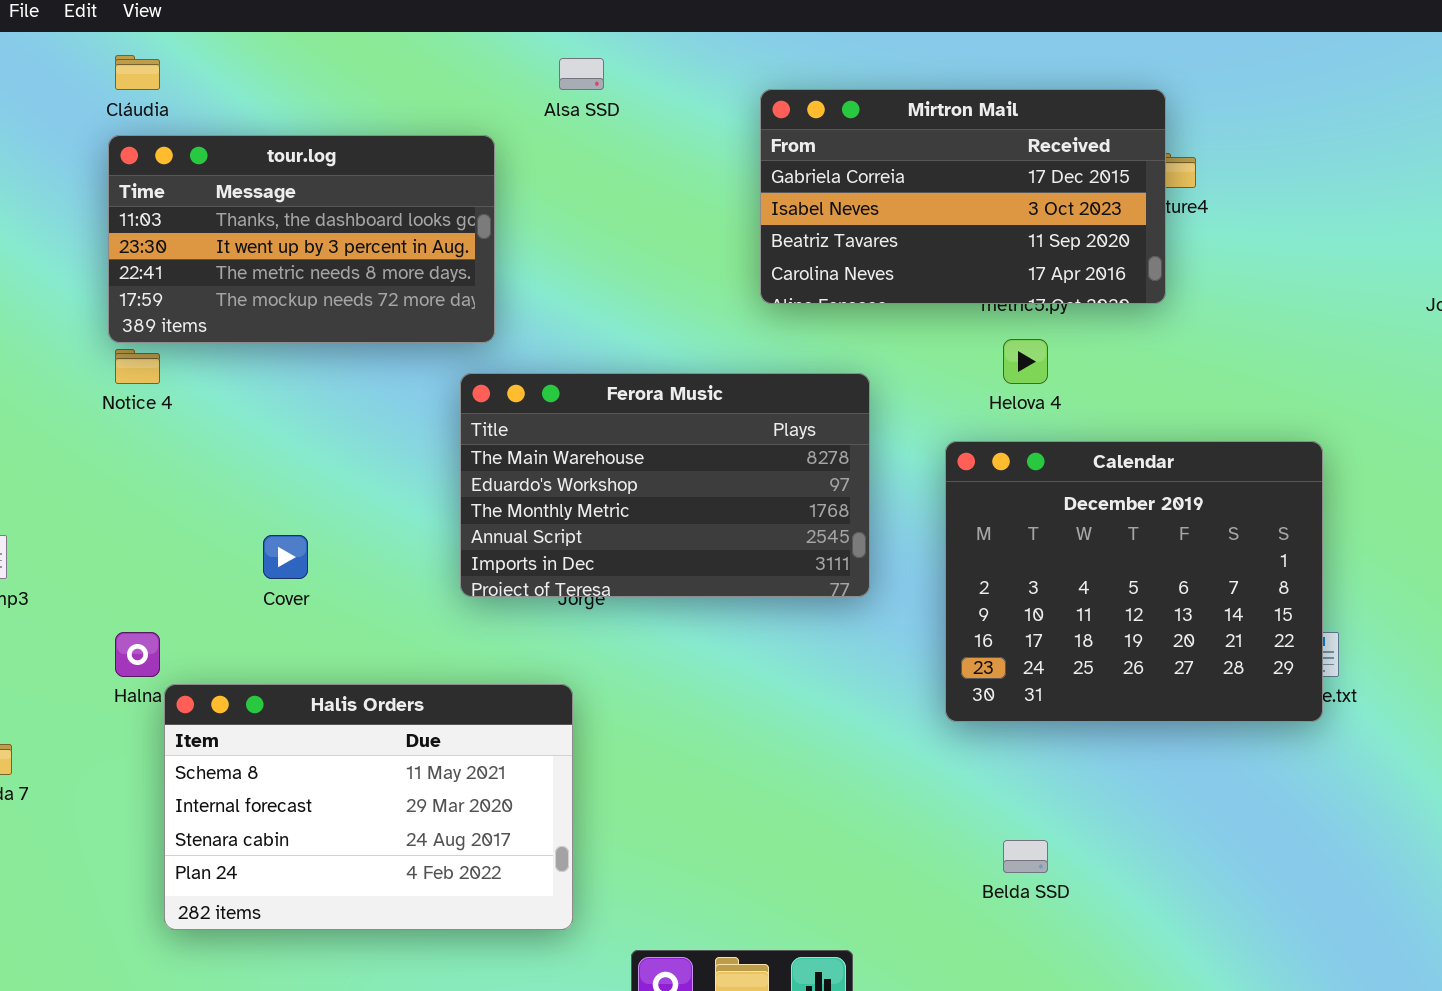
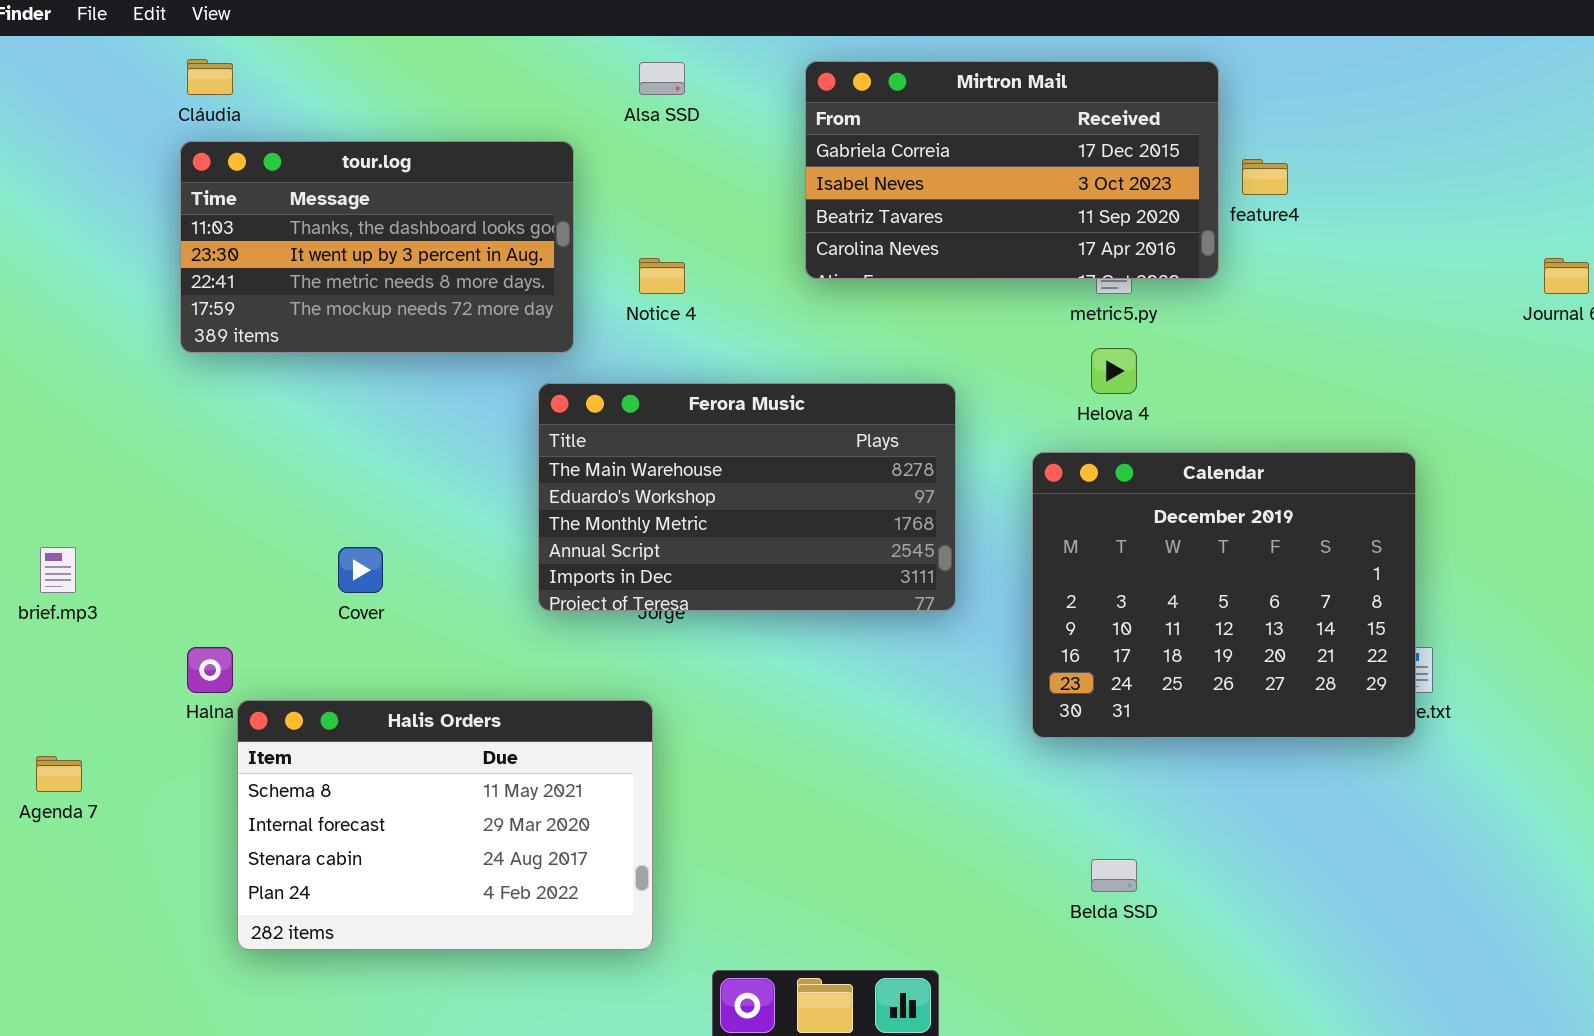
Mirtron Mail: [760,89,1166,304] -> [805,61,1219,279], moved
Notice 4: [115,349,160,384] -> [639,258,685,294], moved

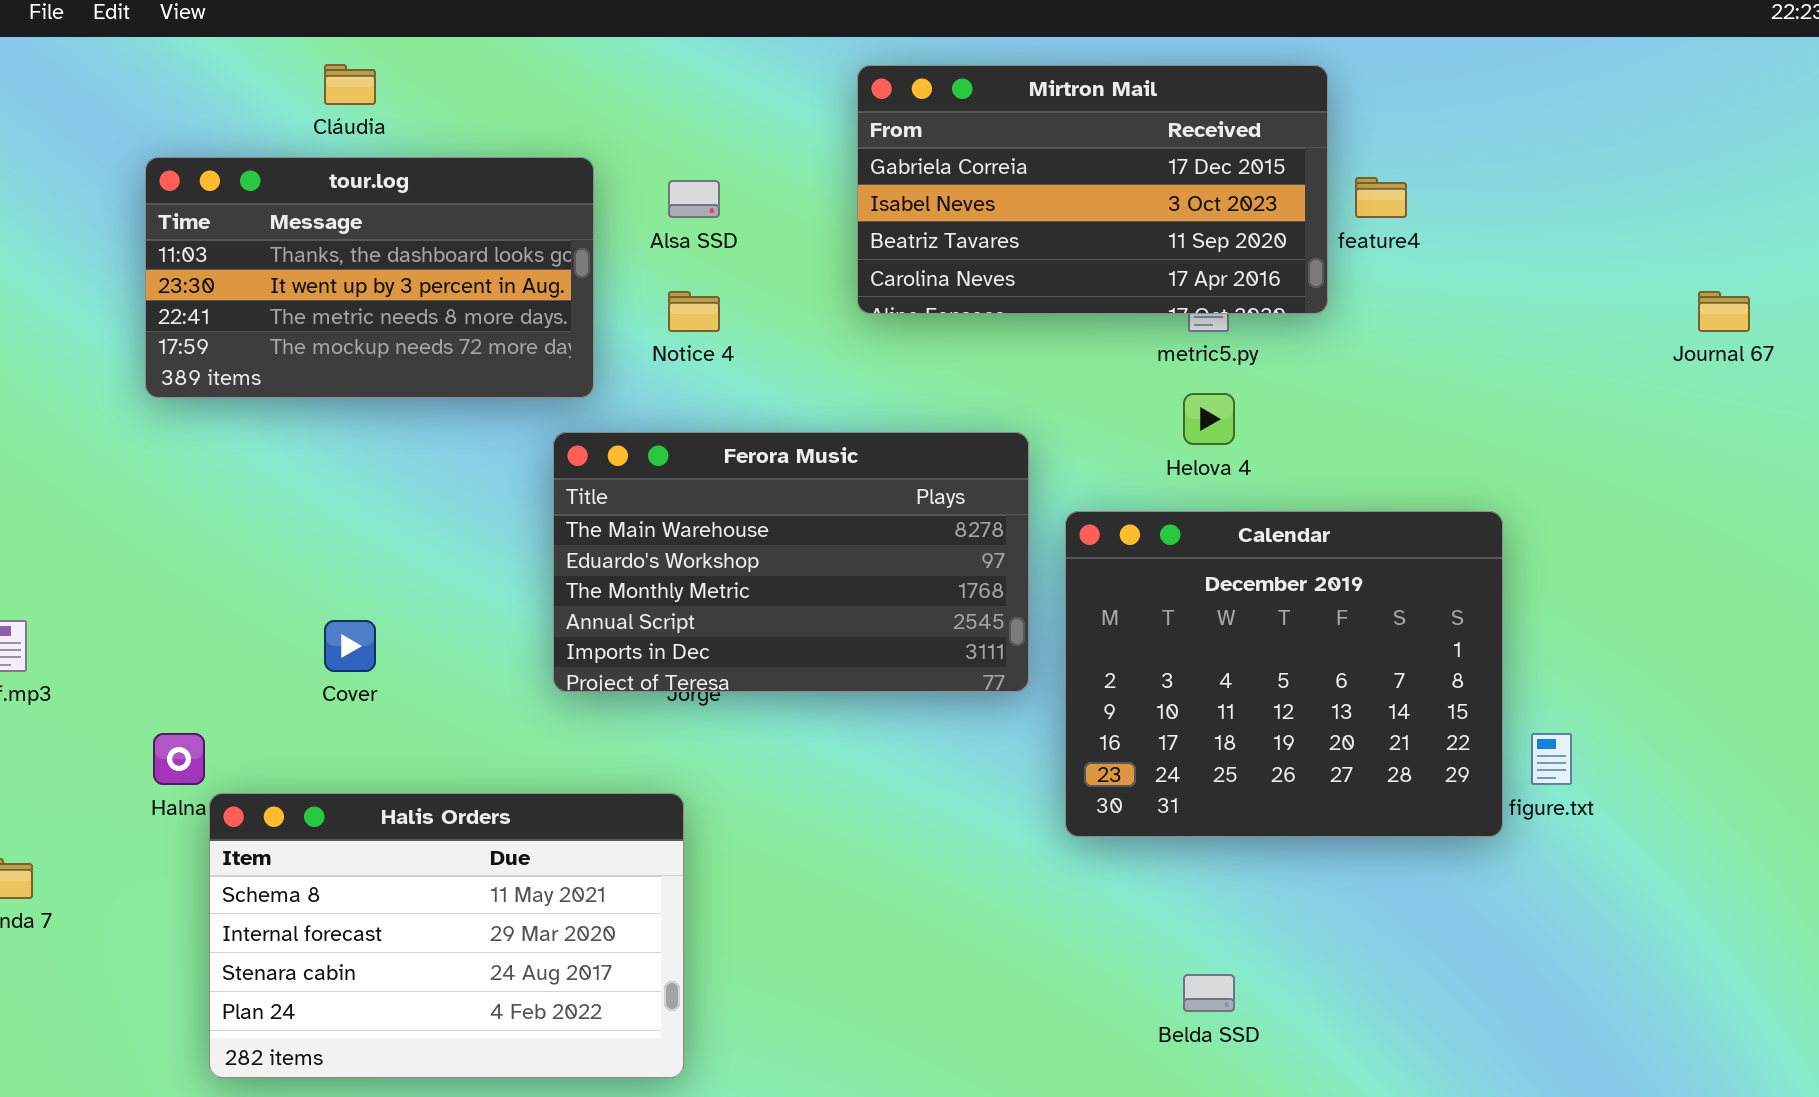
Cláudia: [187,59,233,95] -> [324,64,376,105], moved
Alsa SSD: [639,62,685,95] -> [668,180,720,218], moved
Calendar: [1032,452,1416,738] -> [1065,511,1503,837], moved

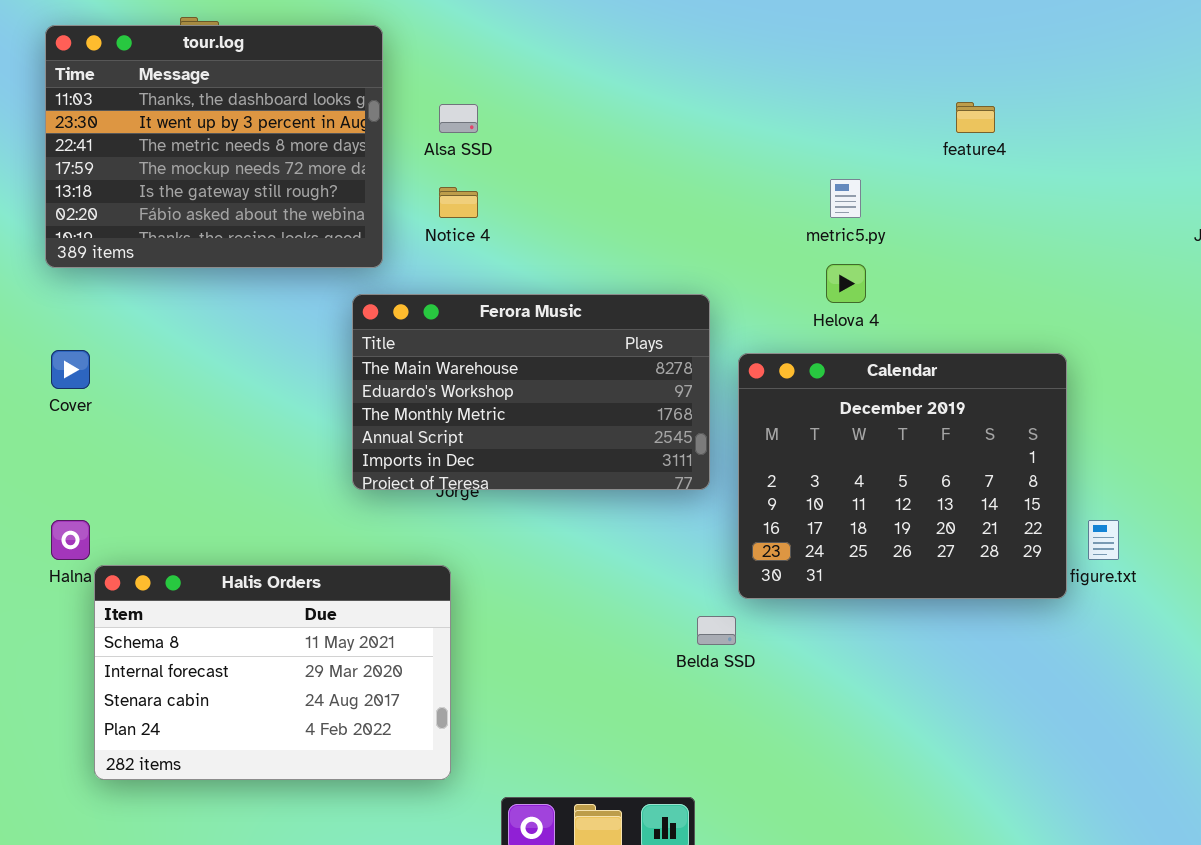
Mirtron Mail: [857,65,1328,314] -> none, closed
tour.log: [145,157,594,398] -> [45,25,383,268], resized
Cover: [324,620,376,672] -> [51,350,90,389], moved
Belda SSD: [1183,974,1235,1012] -> [697,616,736,645], moved

